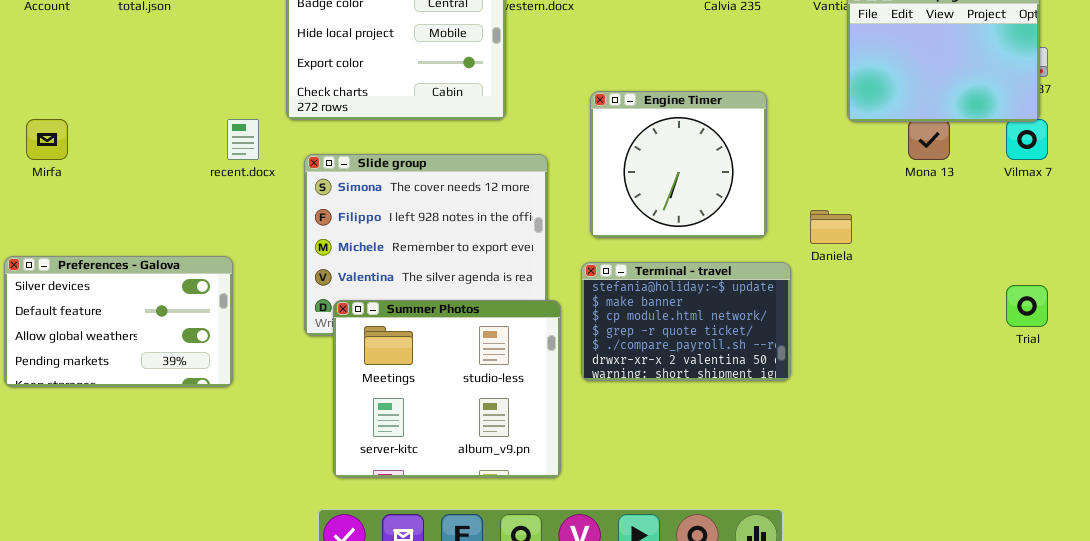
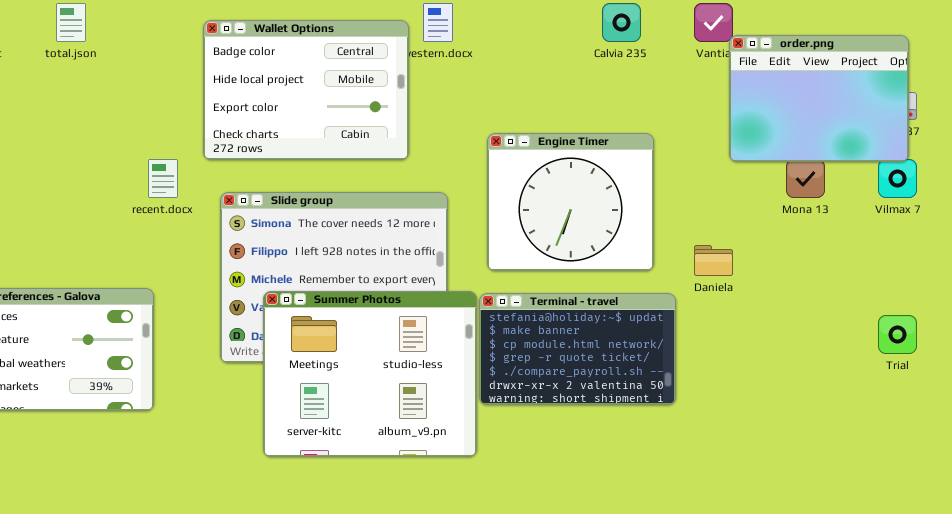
Summer Photos: [333,300,561,478] -> [263,291,477,457], moved

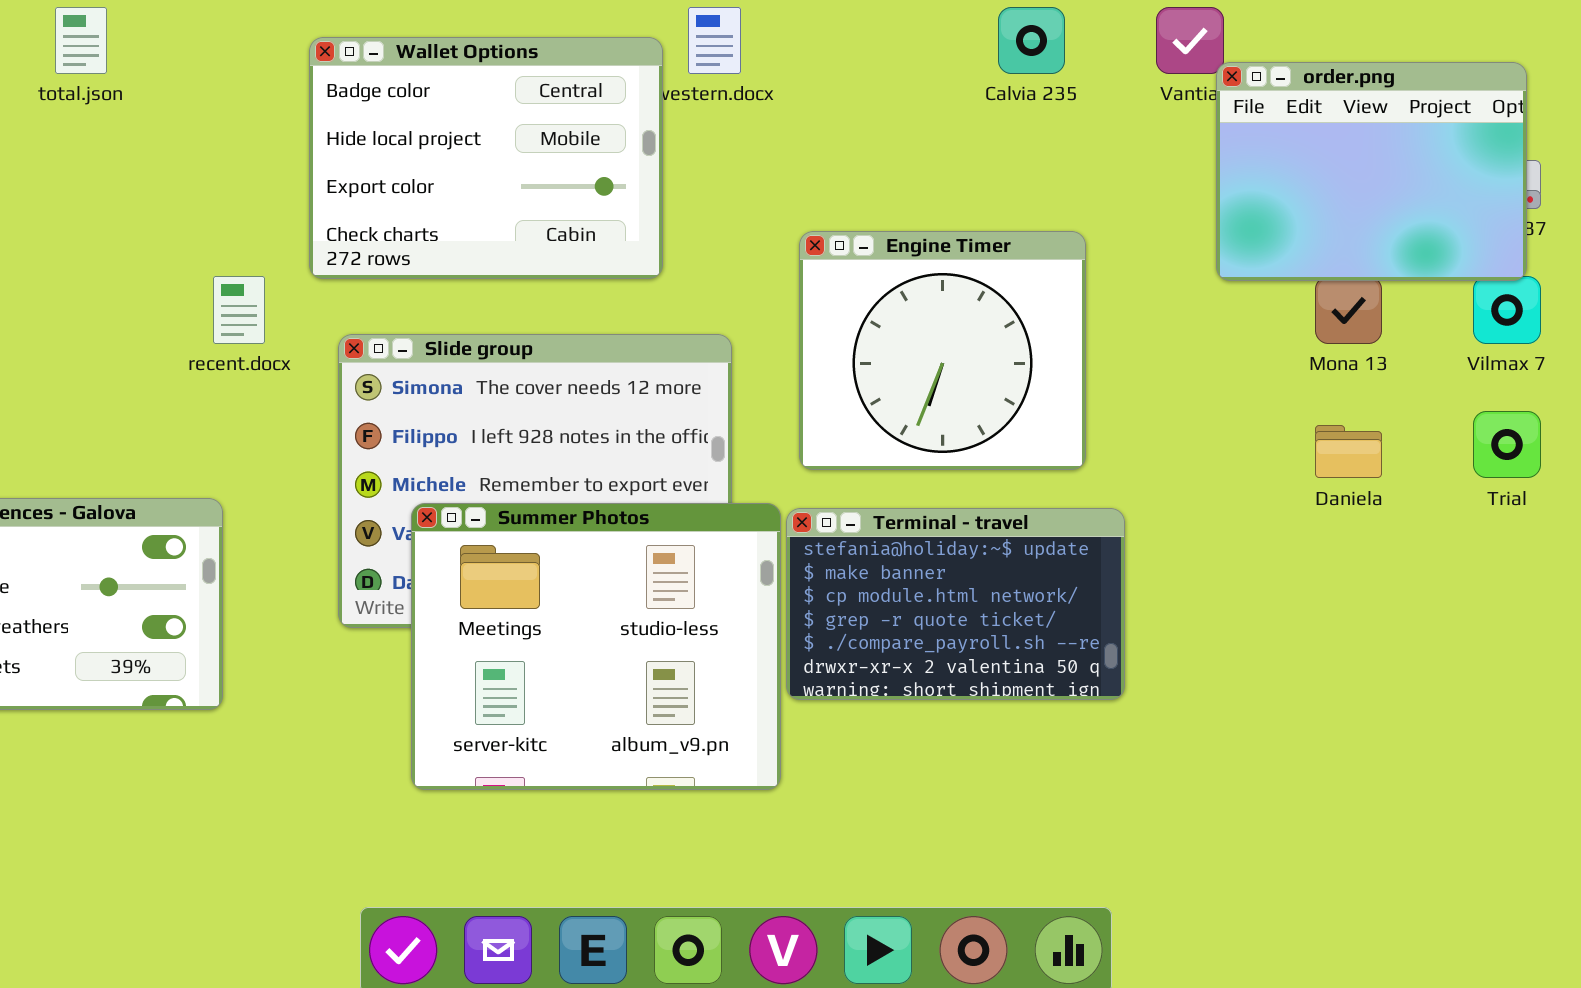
Daniela: [694,245,733,276] -> [1315,425,1382,478], moved
Trial: [878,315,917,354] -> [1473,411,1541,478], moved

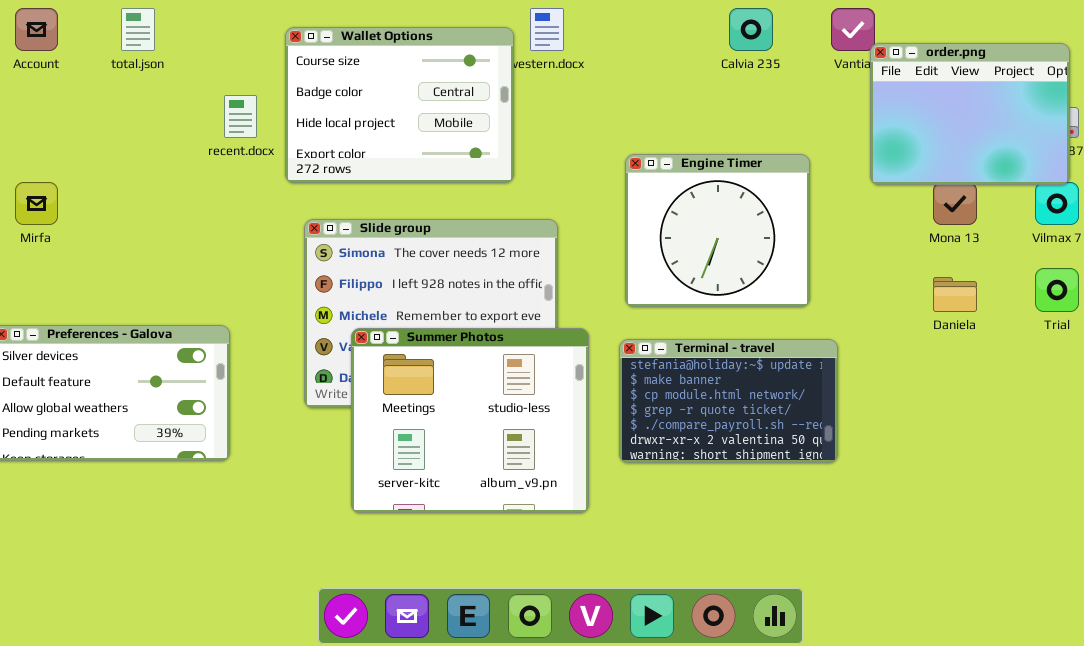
Wallet Options: [309,37,663,279] -> [285,27,514,183], scrolled up 1 row
Engine Timer: [799,231,1086,470] -> [625,154,810,307], moved
recent.docx: [213,276,265,344] -> [224,95,257,138], moved
Terminal - travel: [786,508,1125,700] -> [619,339,838,463], moved

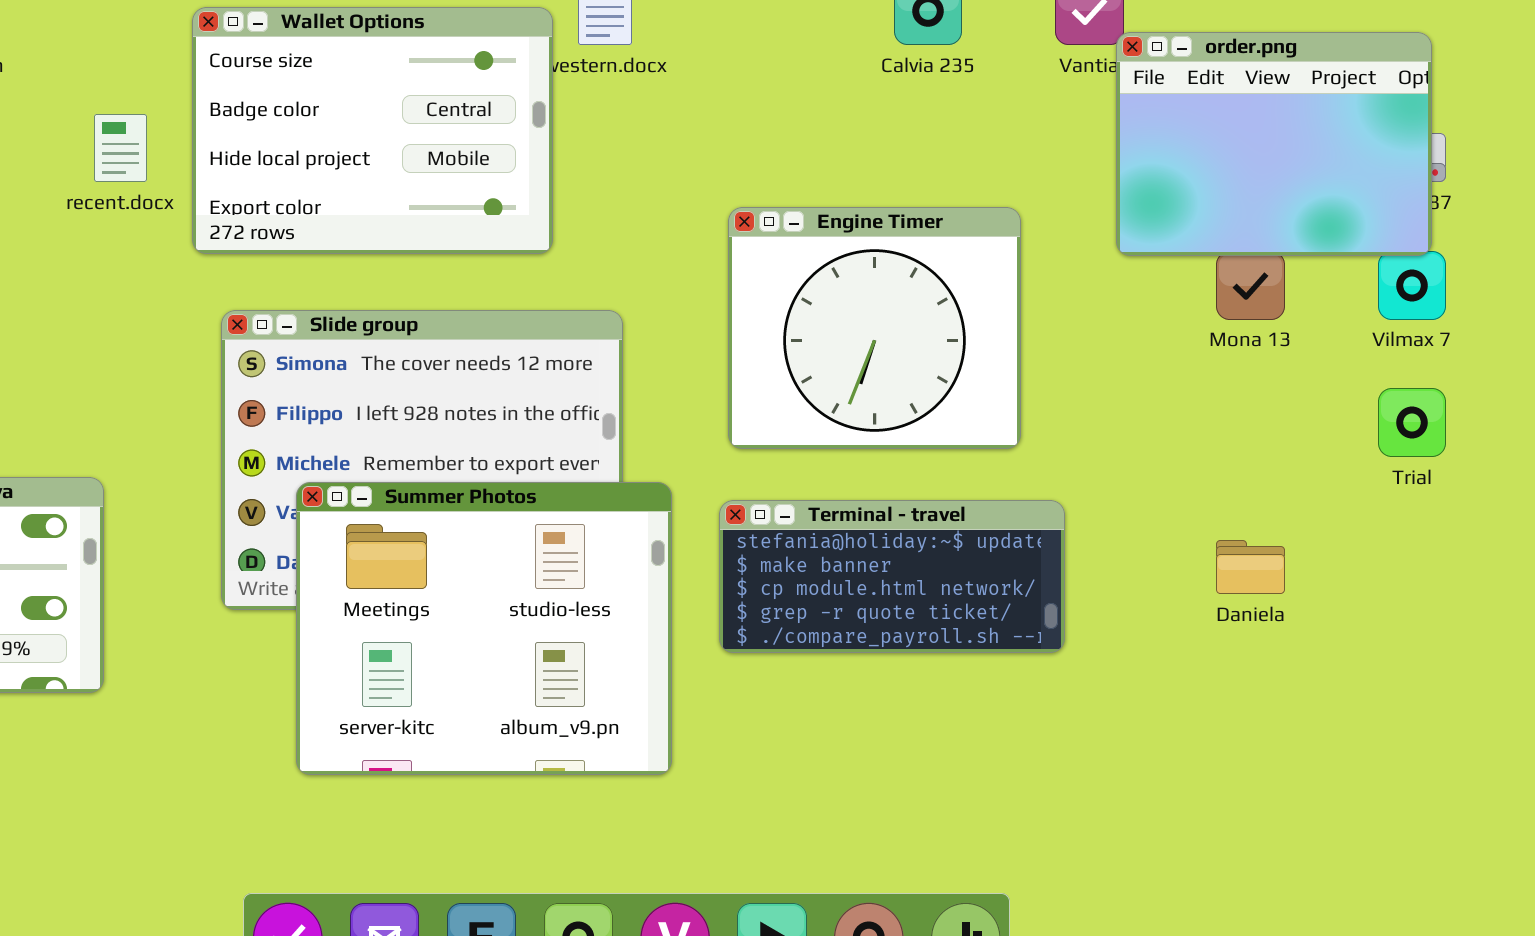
Daniela: [933,277,977,312] -> [1216,540,1285,594], moved
Terminal - travel: [619,339,838,463] -> [719,500,1065,653], resized

